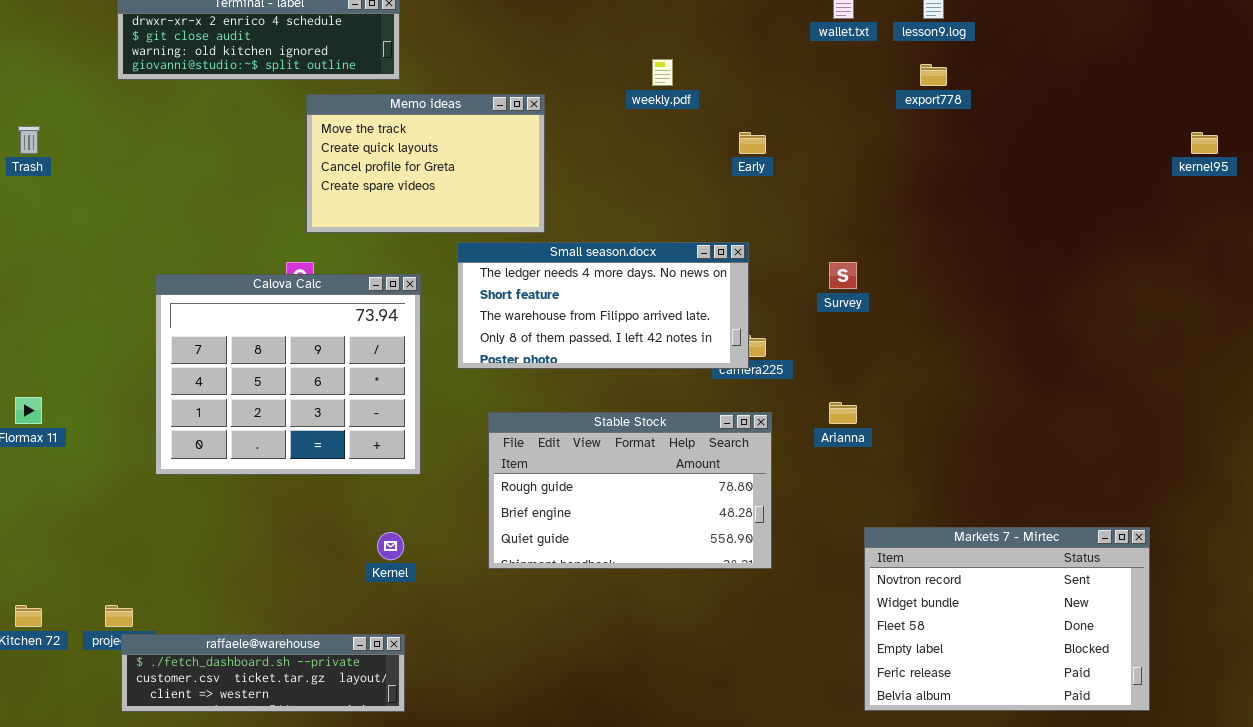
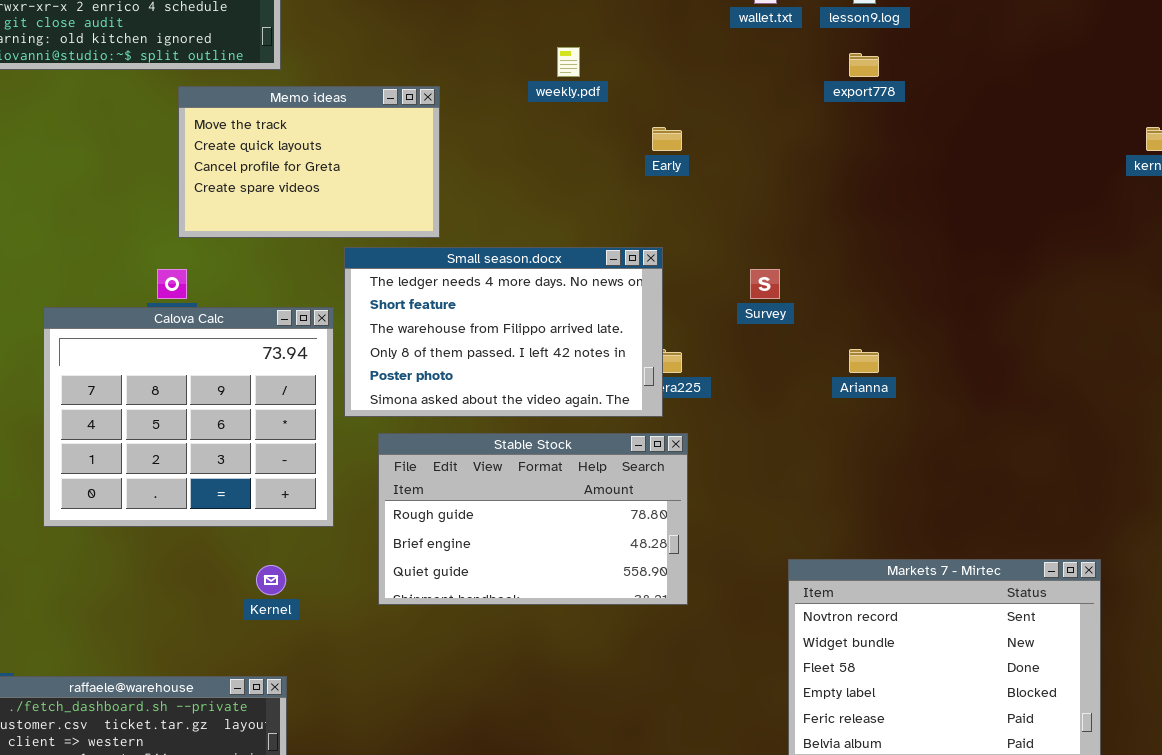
Small season.docx: [457,242,749,369] -> [344,247,663,417], resized
Calova Calc: [155,274,421,475] -> [43,307,334,527], moved
Arianna: [829,402,857,424] -> [849,349,879,373], moved

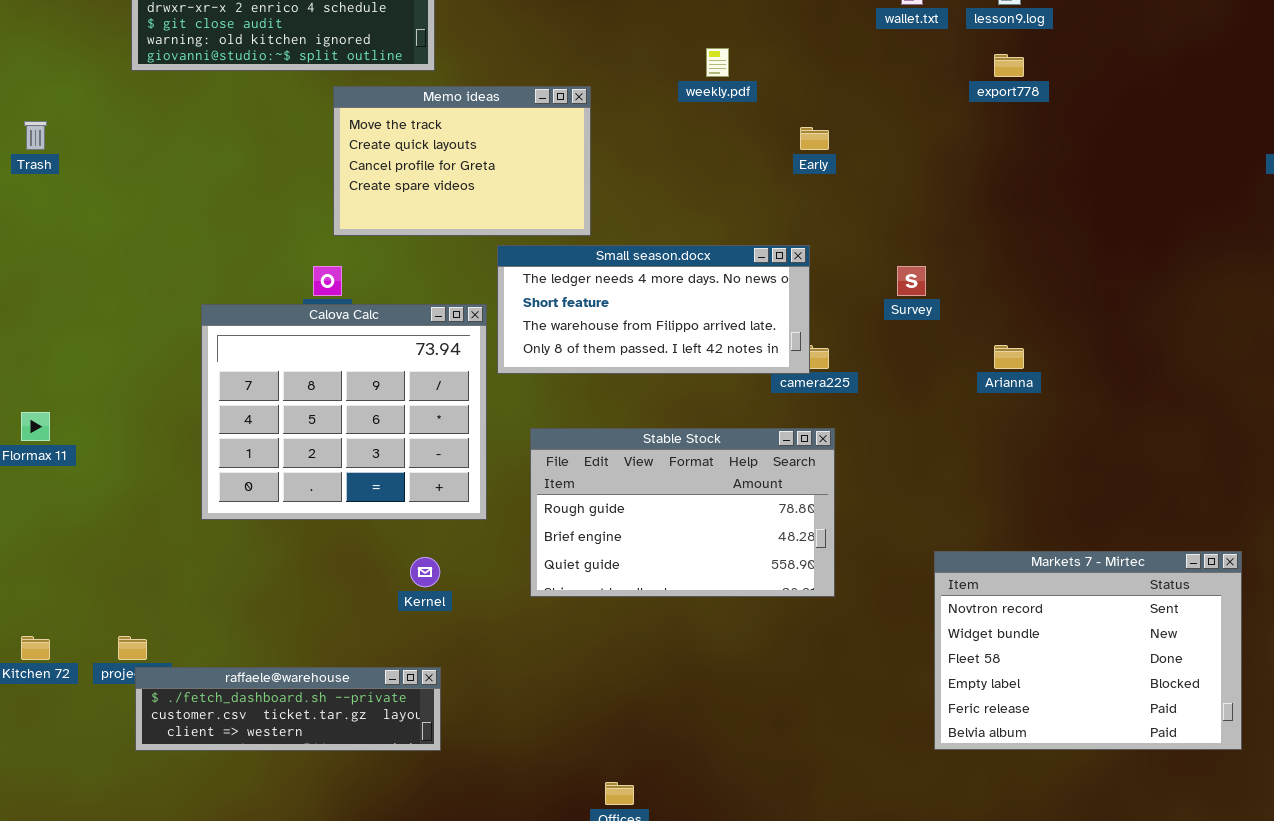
Small season.docx: [344,247,663,417] -> [497,245,810,374], resized

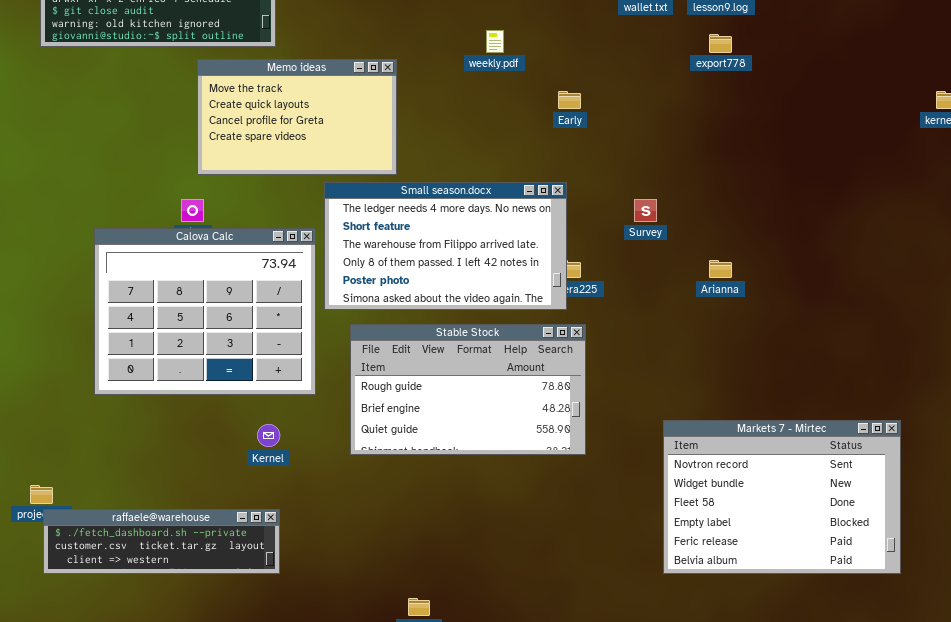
Small season.docx: [497,245,810,374] -> [324,182,567,310], resized

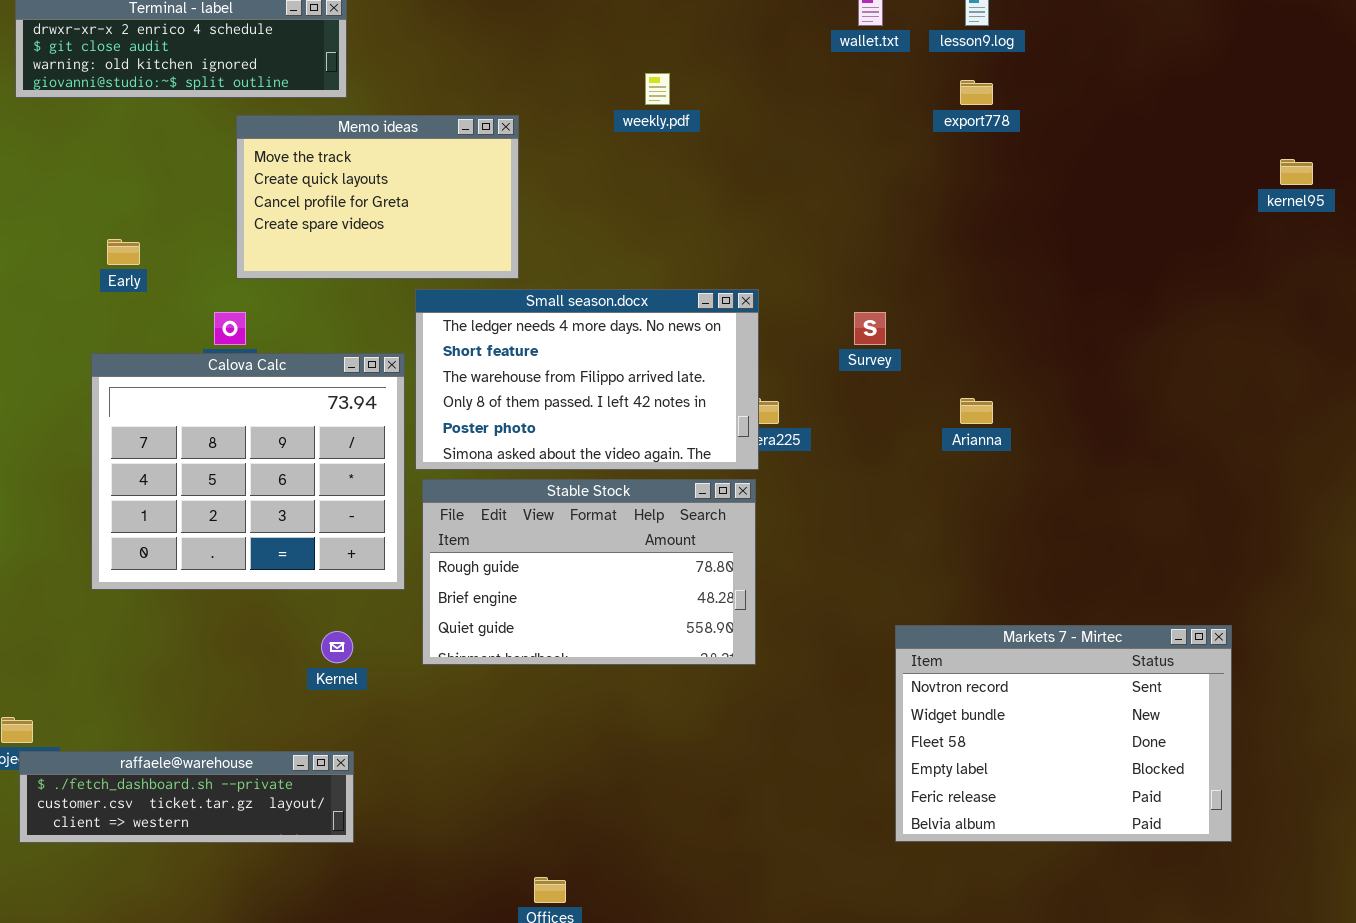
Early: [558,91,581,109] -> [107,239,140,265], moved
Stable Stock: [350,324,586,455] -> [422,479,756,665], moved

